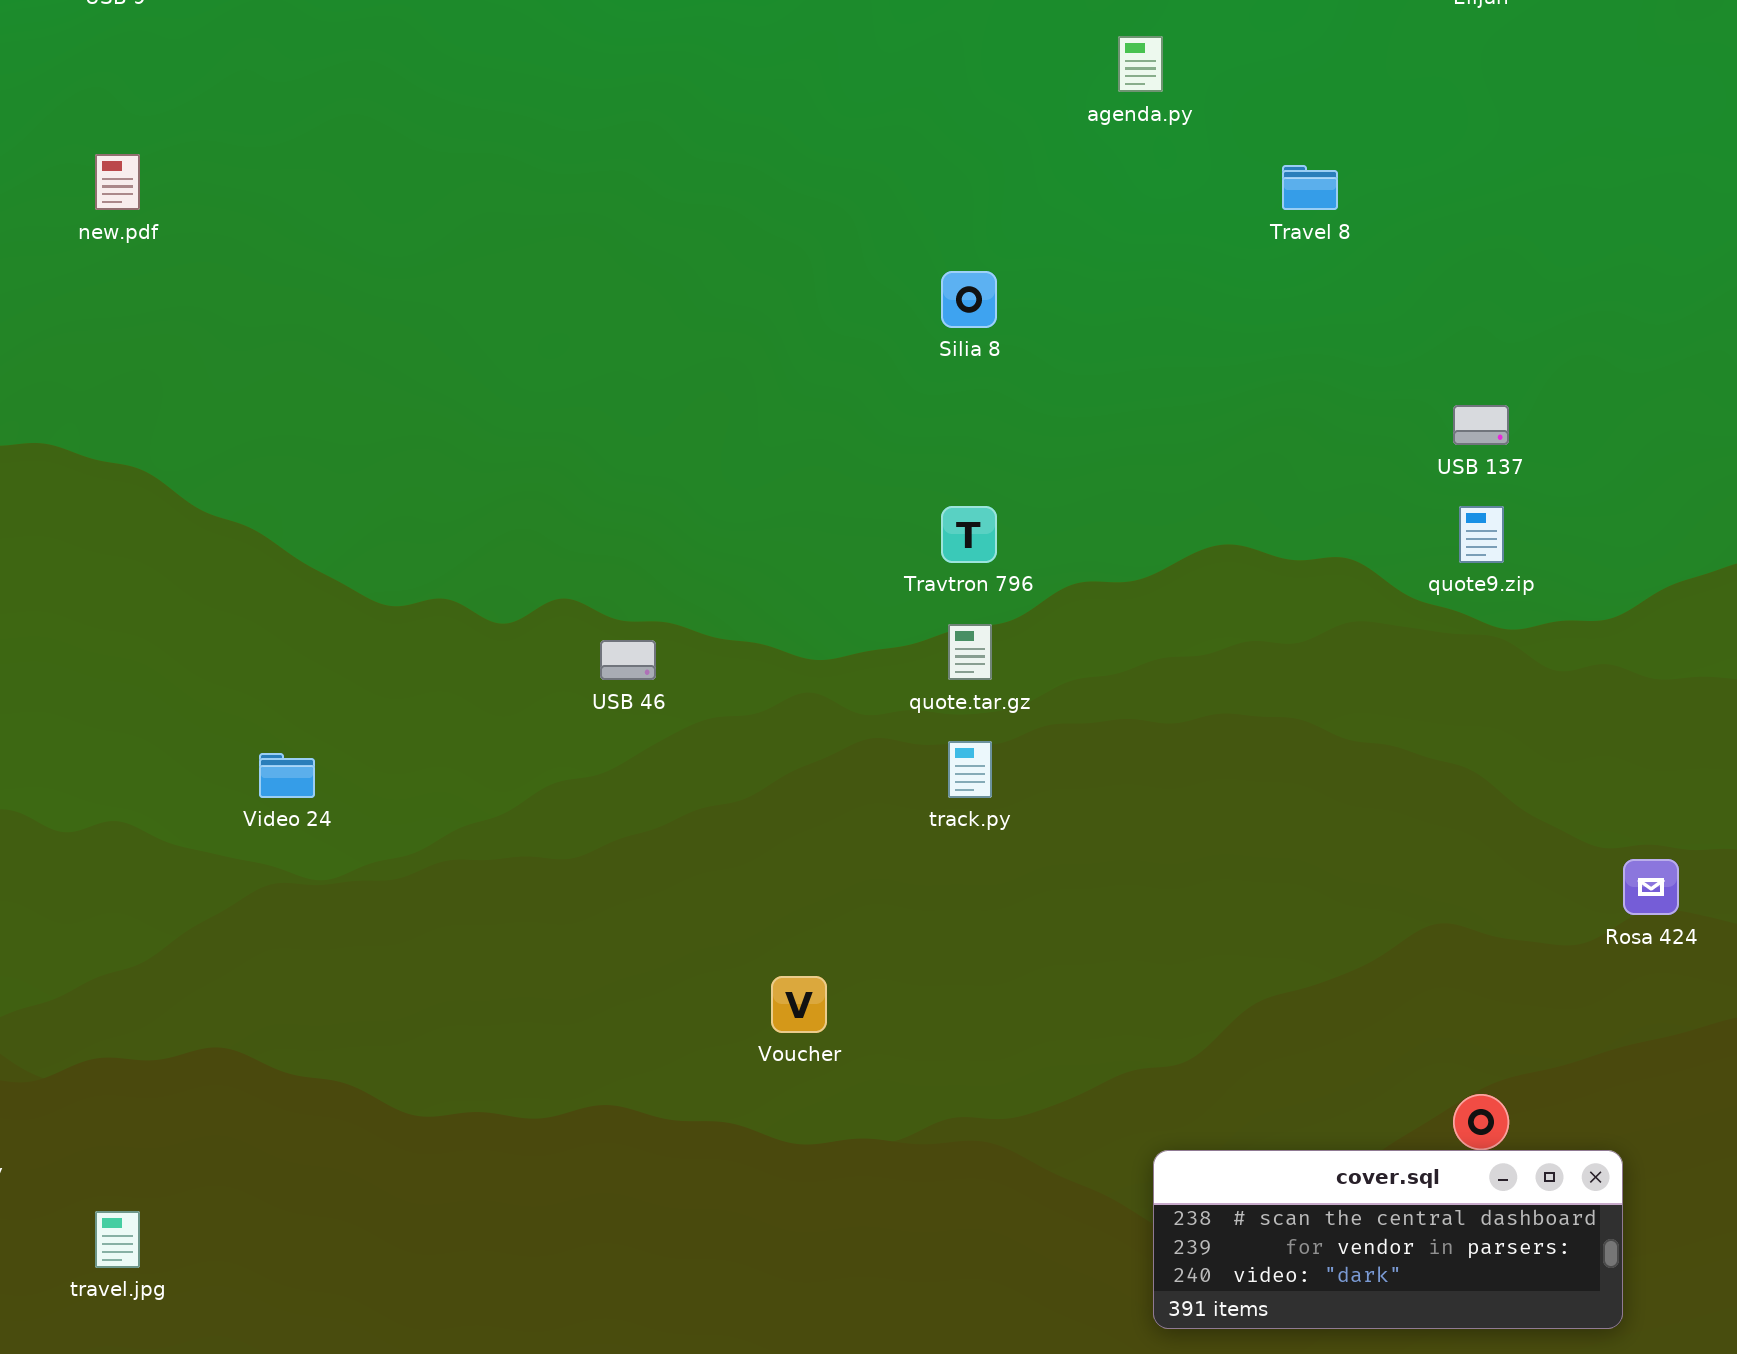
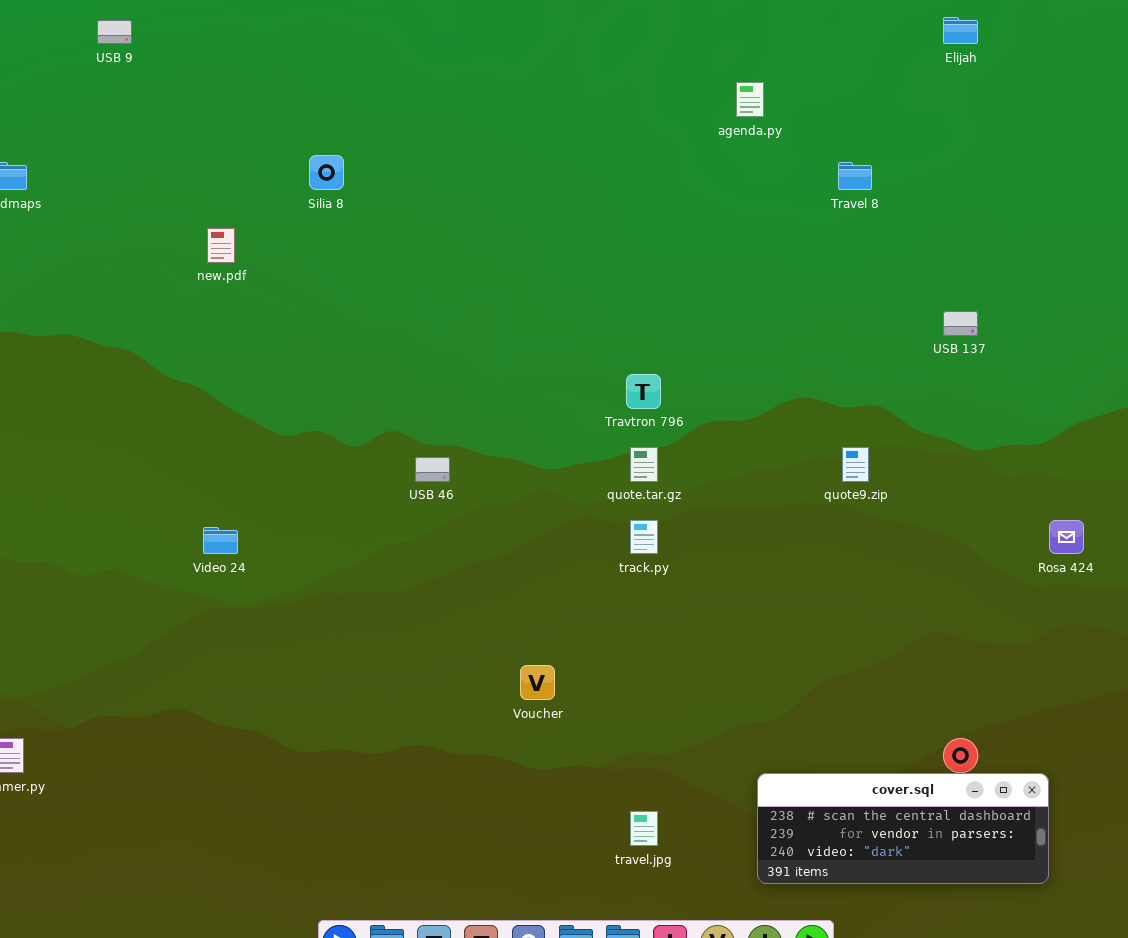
new.pdf: [95,154,140,210] -> [207,228,235,263], moved
Silia 8: [941,271,997,328] -> [309,155,344,190], moved
quote9.zip: [1459,506,1504,563] -> [842,447,869,482], moved
Rosa 424: [1623,859,1679,915] -> [1049,520,1084,554], moved
travel.jpg: [95,1211,140,1268] -> [630,811,658,846], moved

